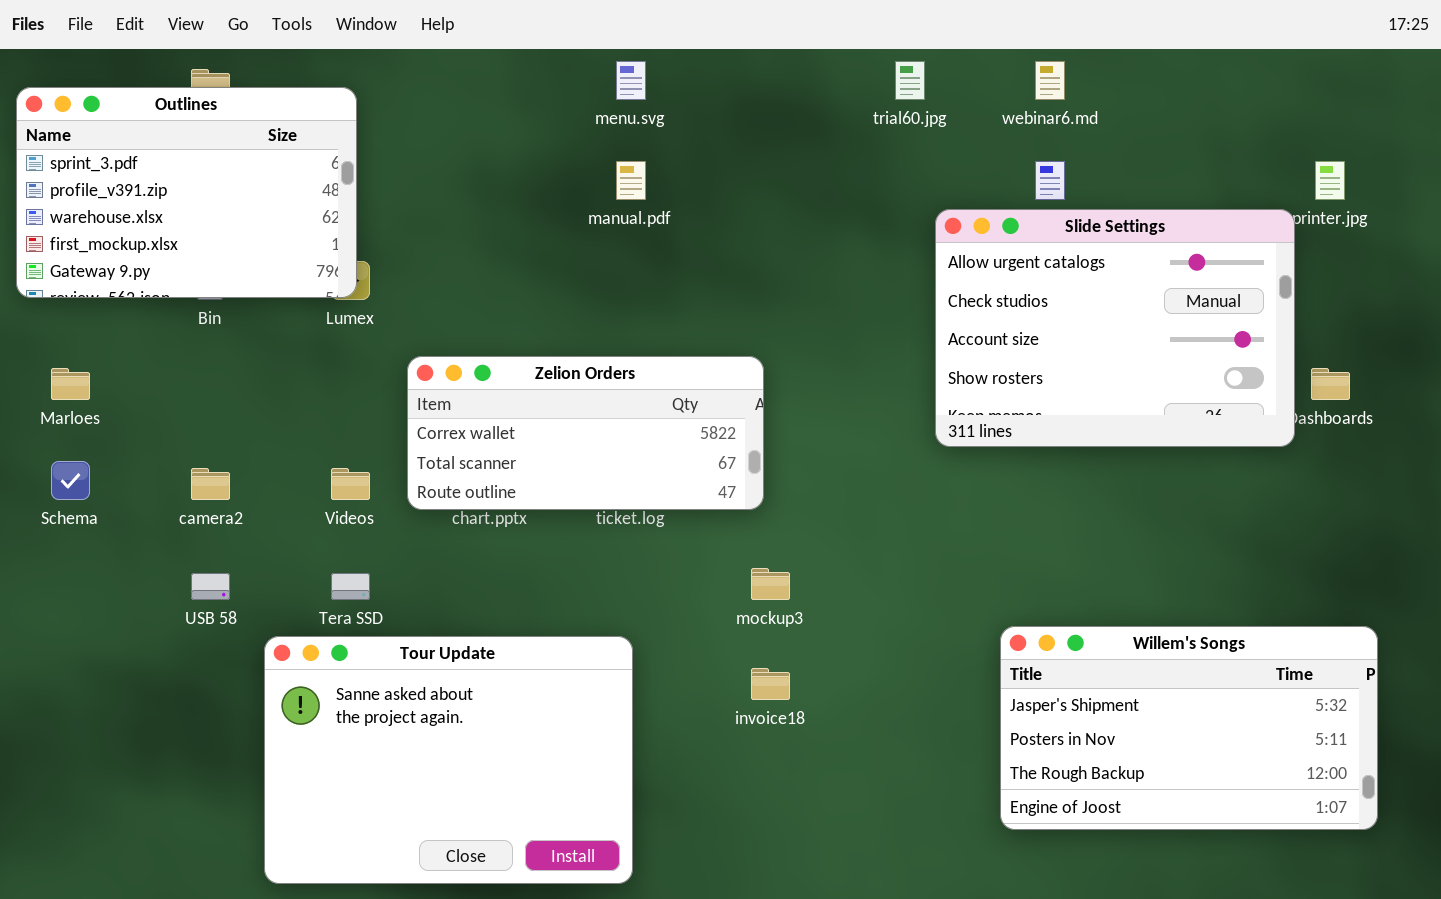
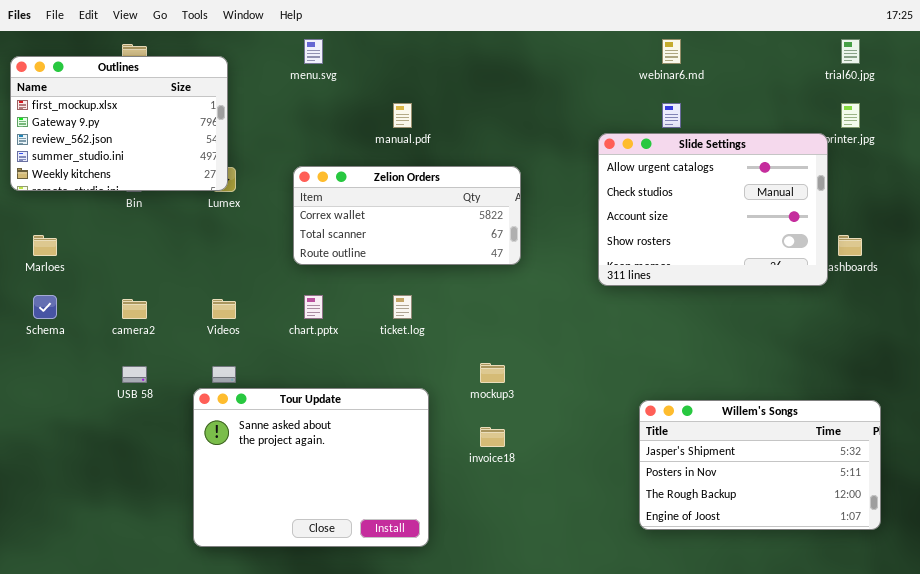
menu.svg: [616,61,646,100] -> [304,39,323,64], moved
trial60.jpg: [895,61,925,100] -> [841,39,860,64], moved
Outlines: [16,87,357,298] -> [10,56,228,191], scrolled down 3 rows
Zelion Orders: [407,356,764,510] -> [293,166,521,265], moved
Tour Update: [264,636,633,884] -> [193,388,429,547], moved

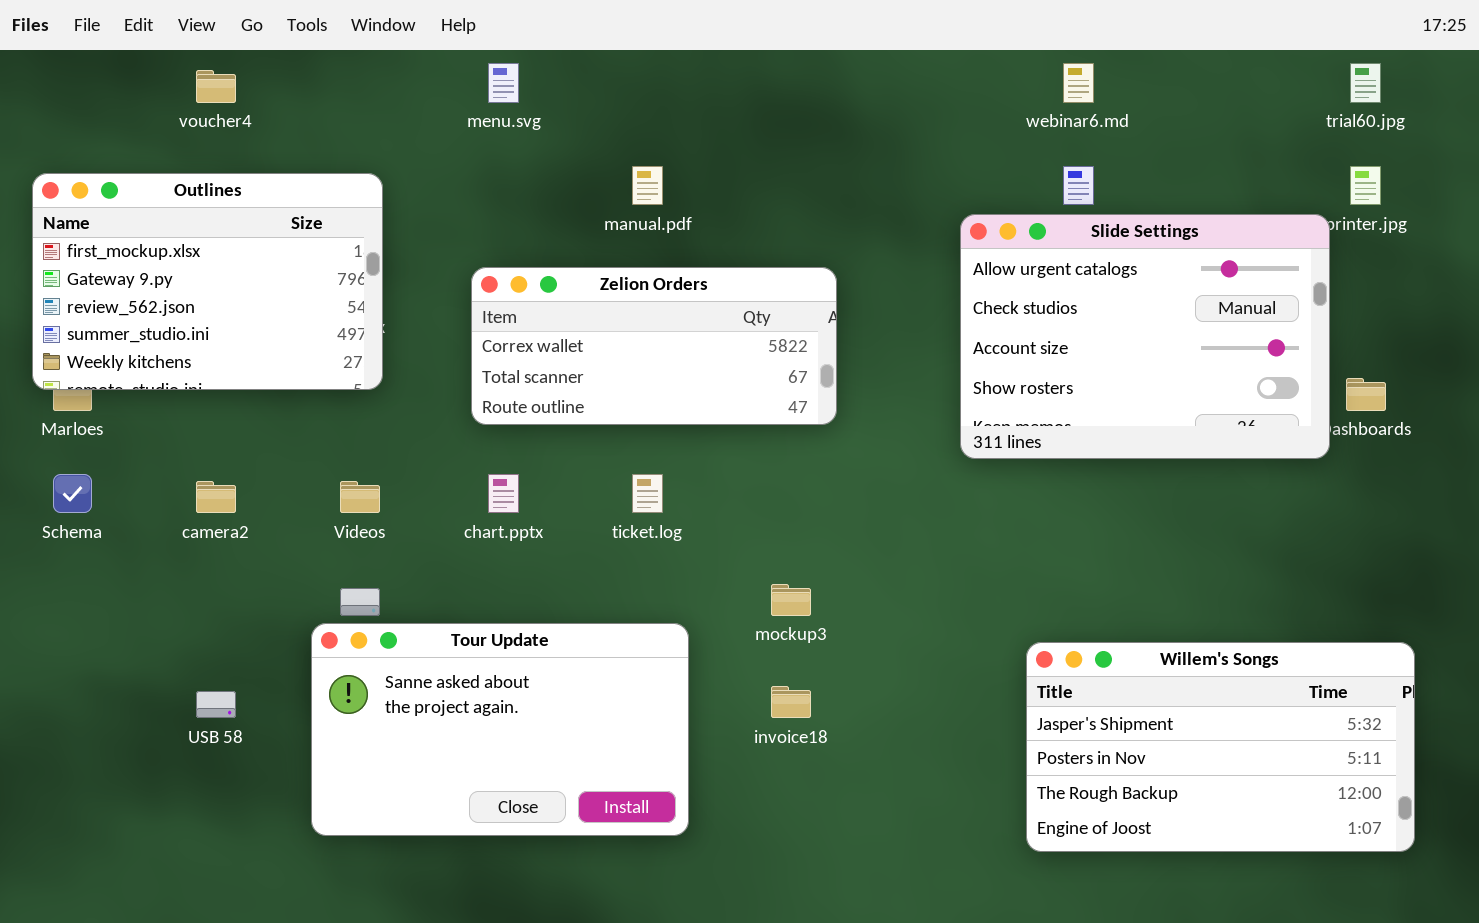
Outlines: [10,56,228,191] -> [32,173,383,390], moved
USB 58: [122,366,147,383] -> [196,691,236,718], moved
Tour Update: [193,388,429,547] -> [311,623,689,836], resized

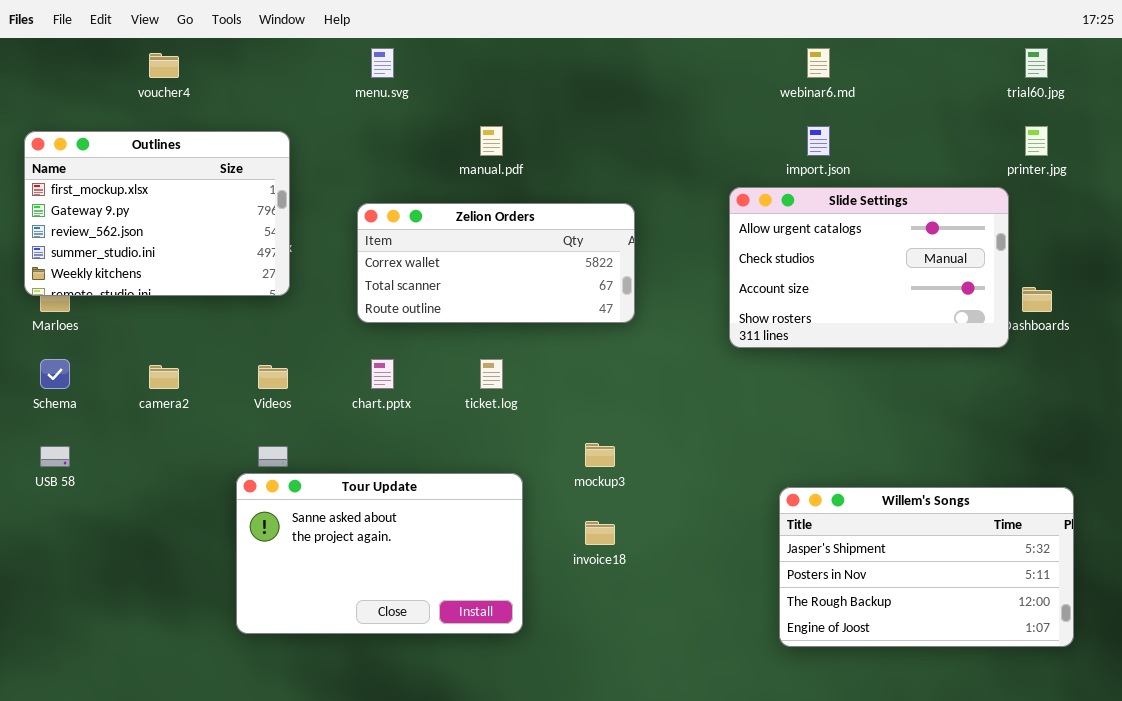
Slide Settings: [960,214,1330,459] -> [729,187,1009,348], resized
USB 58: [196,691,236,718] -> [40,446,70,467], moved

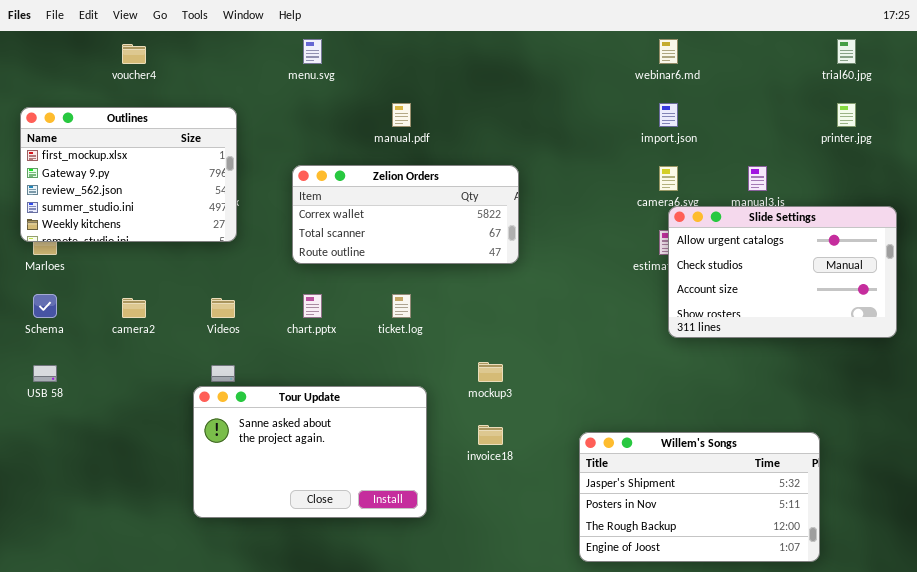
Slide Settings: [729,187,1009,348] -> [668,206,897,338], moved
Willem's Songs: [779,487,1074,647] -> [579,432,820,562], moved

